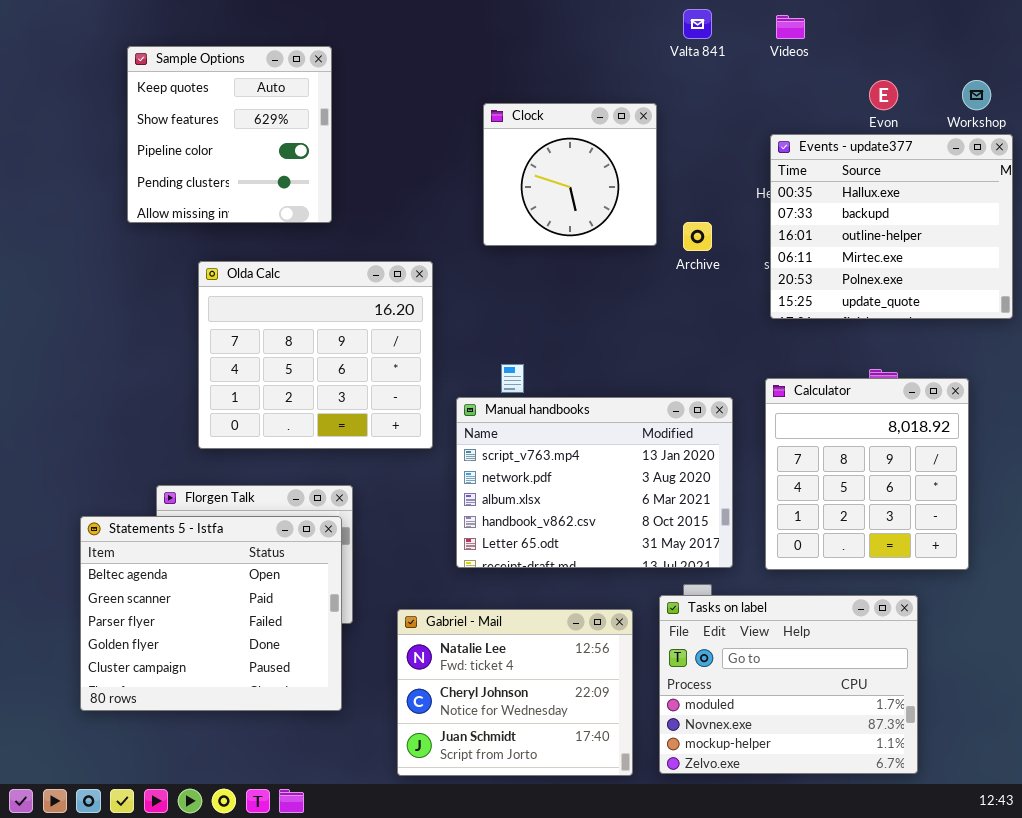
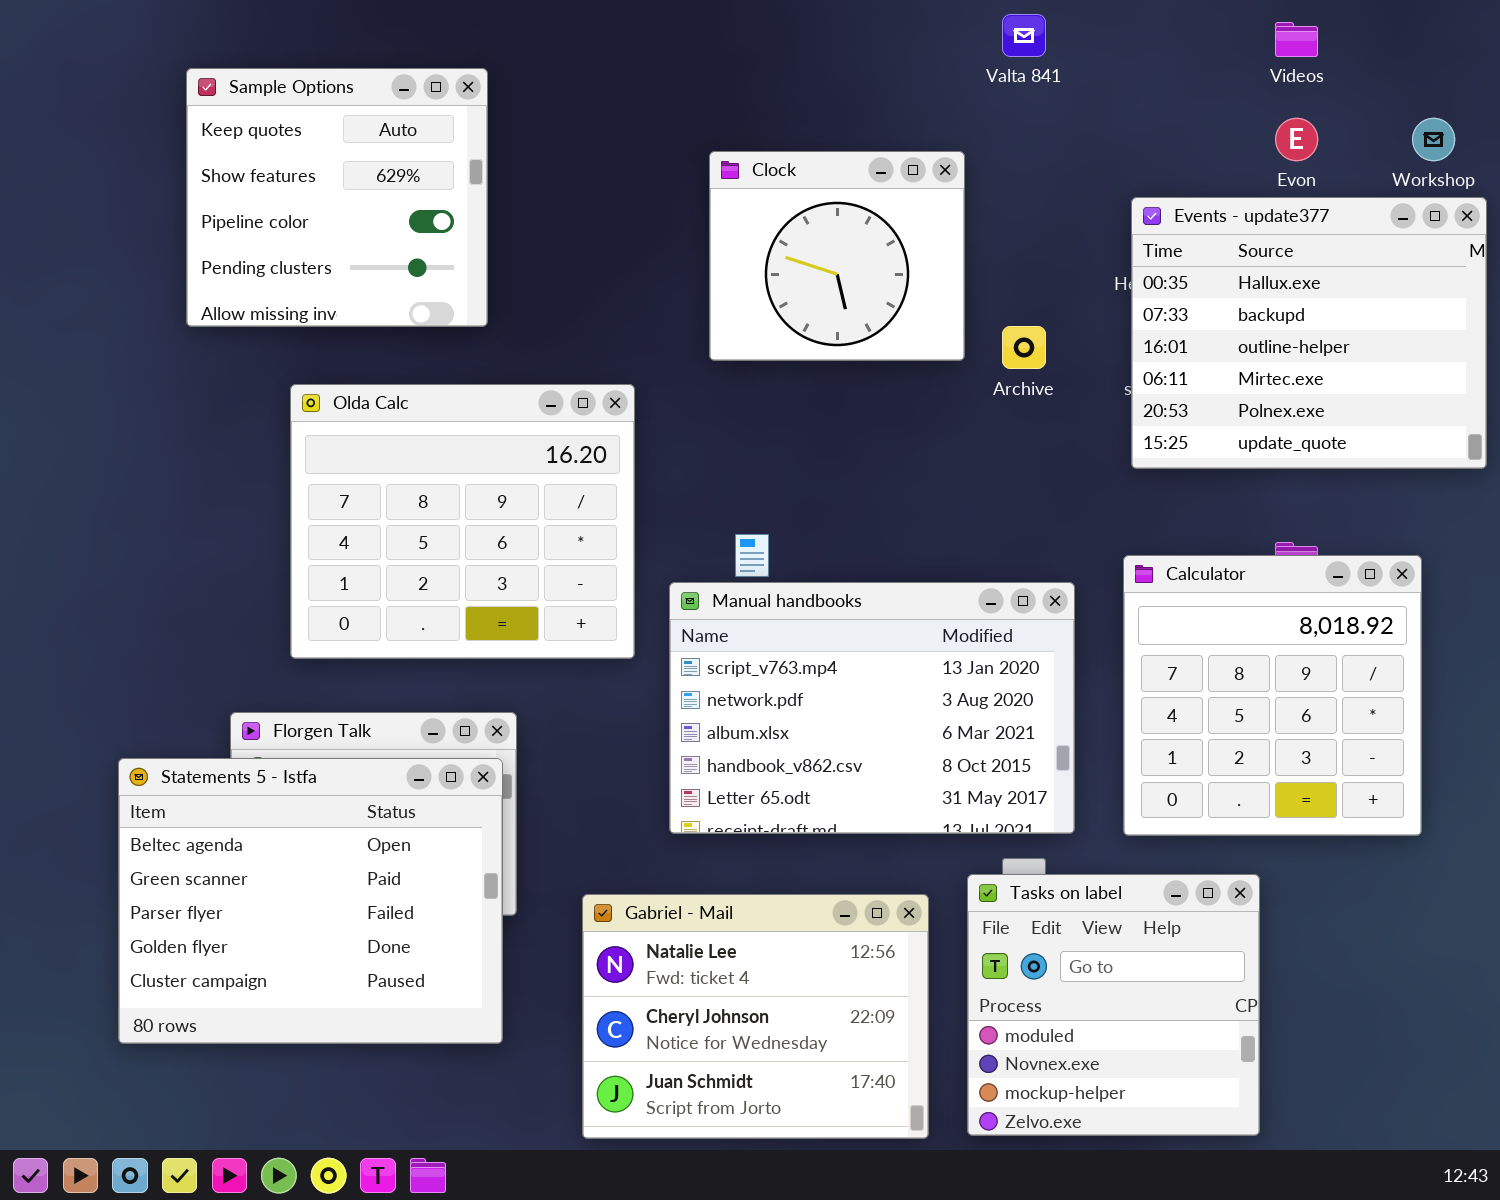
Videos: [776,15,805,39] -> [1275,22,1318,57], moved
Tasks on label: [659,595,918,774] -> [967,874,1260,1136], resized

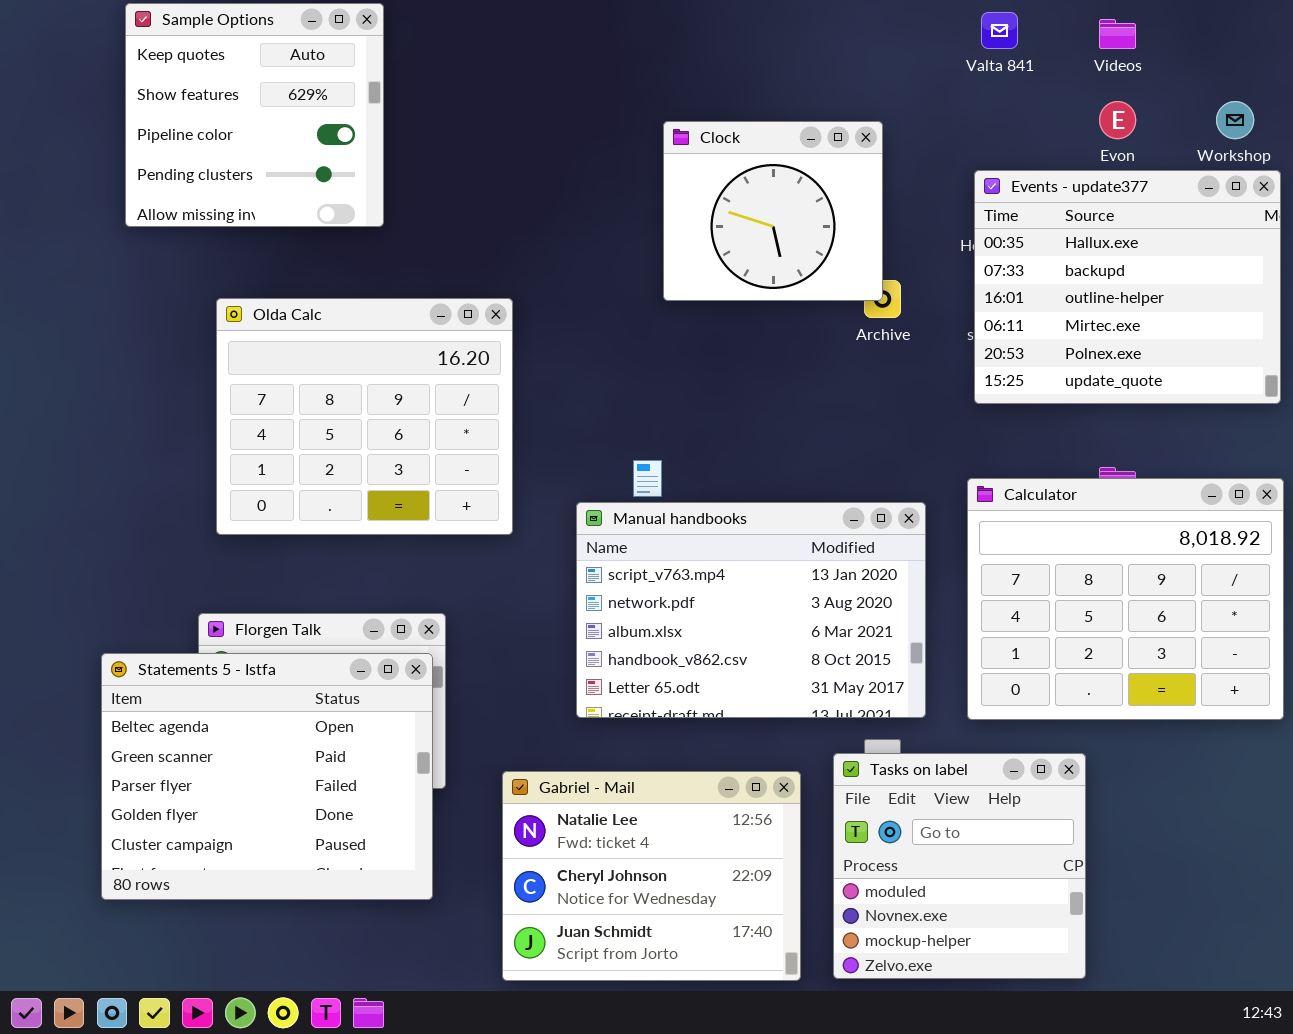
Valta 841: [1002,14,1046,57] -> [981,12,1018,49], moved
Sample Options: [186,68,488,327] -> [125,3,384,227], moved
Clock: [709,151,965,361] -> [663,121,883,301], moved
Olda Calc: [290,384,635,659] -> [216,298,513,535], moved
Calculator: [1123,555,1422,836] -> [967,478,1284,720], resized

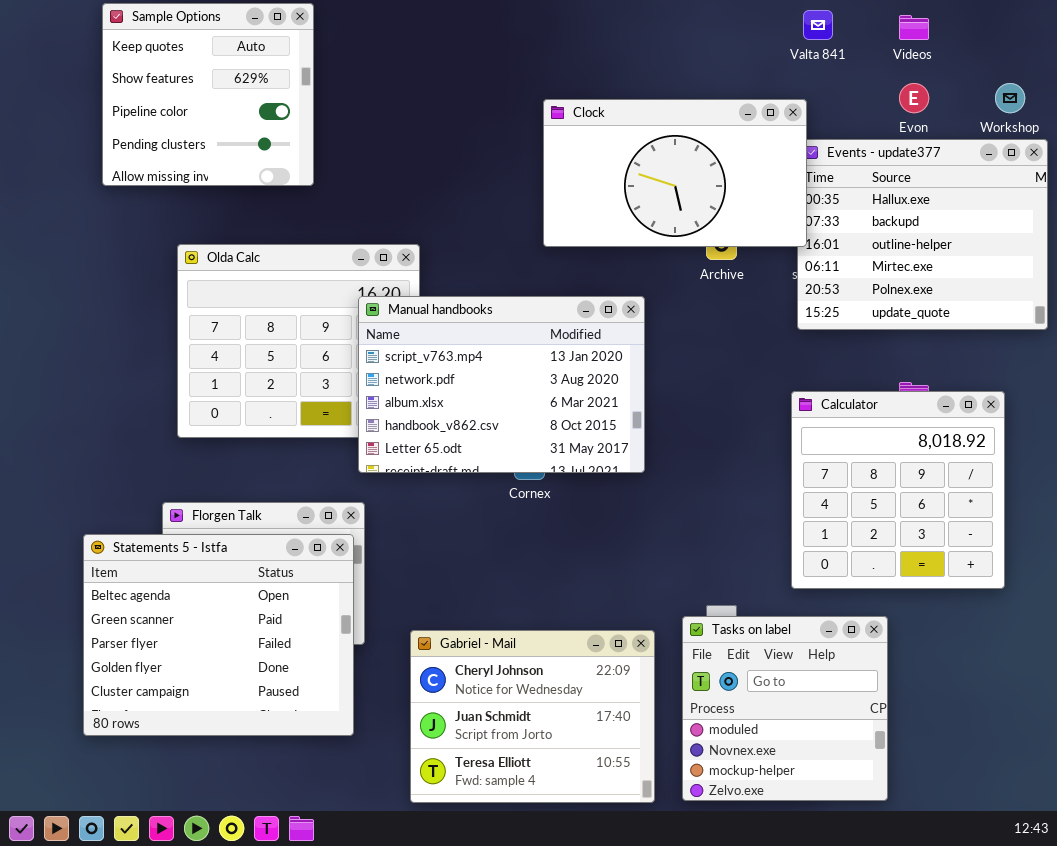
Clock: [663,121,883,301] -> [543,99,807,247], resized
Calculator: [967,478,1284,720] -> [791,391,1005,589], resized
Manual handbooks: [576,502,926,718] -> [358,296,645,473], moved
Gabriel - Mail: [502,771,801,981] -> [410,630,655,803], scrolled down 1 row

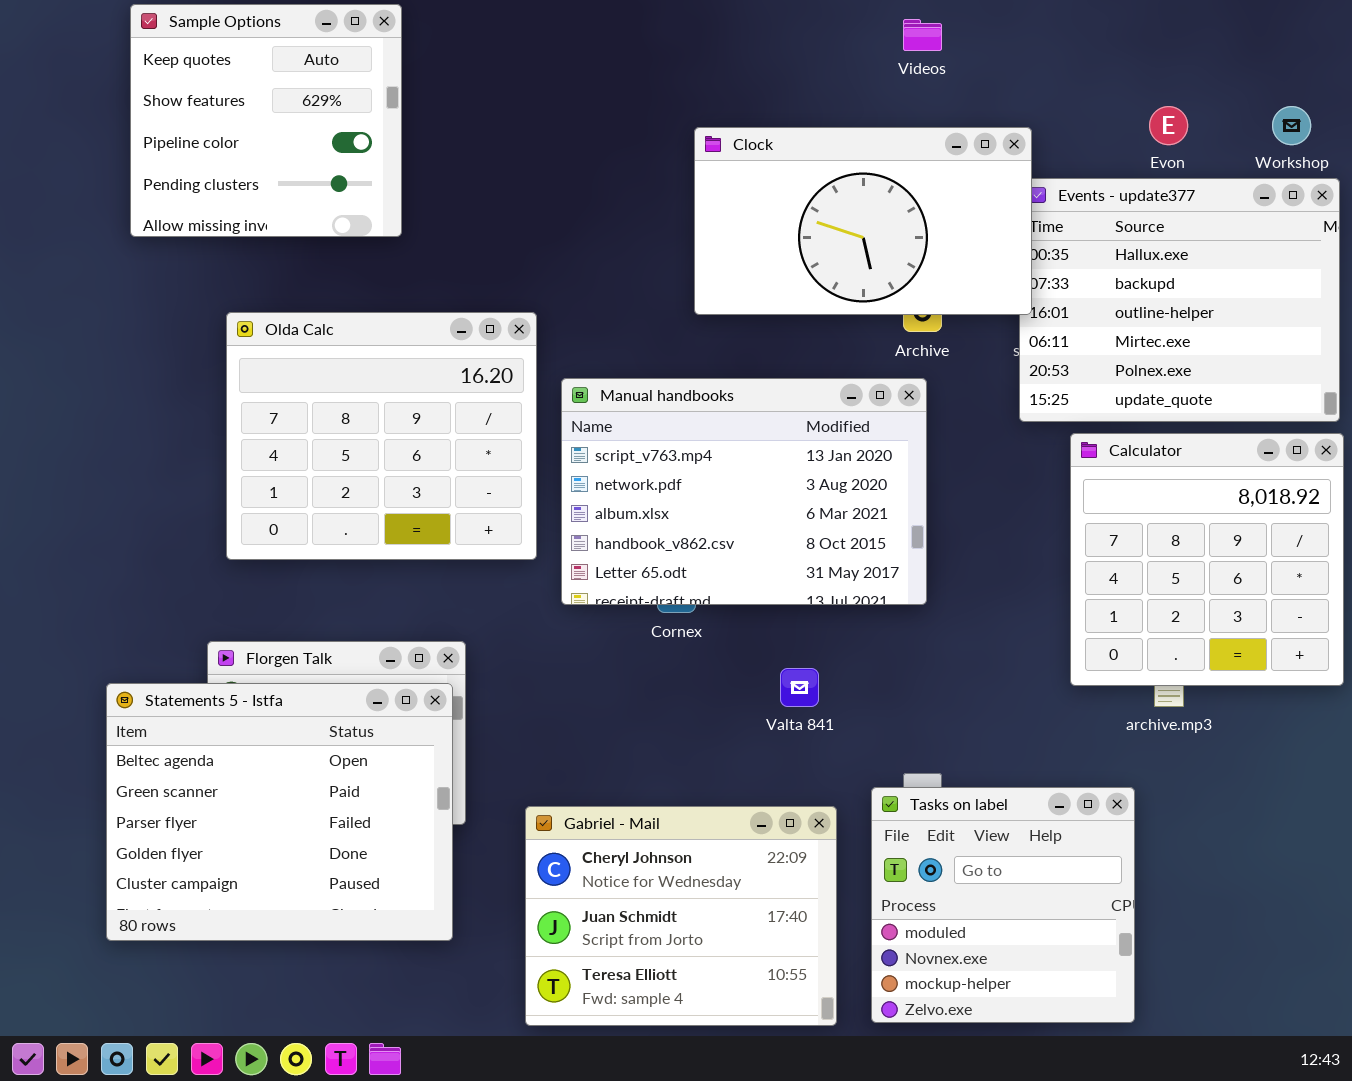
Valta 841: [803,10,833,40] -> [780,668,819,707], moved
Videos: [899,15,929,40] -> [903,19,942,51], moved
Manual handbooks: [358,296,645,473] -> [561,378,927,605], moved
Calculator: [791,391,1005,589] -> [1070,433,1344,686], moved

